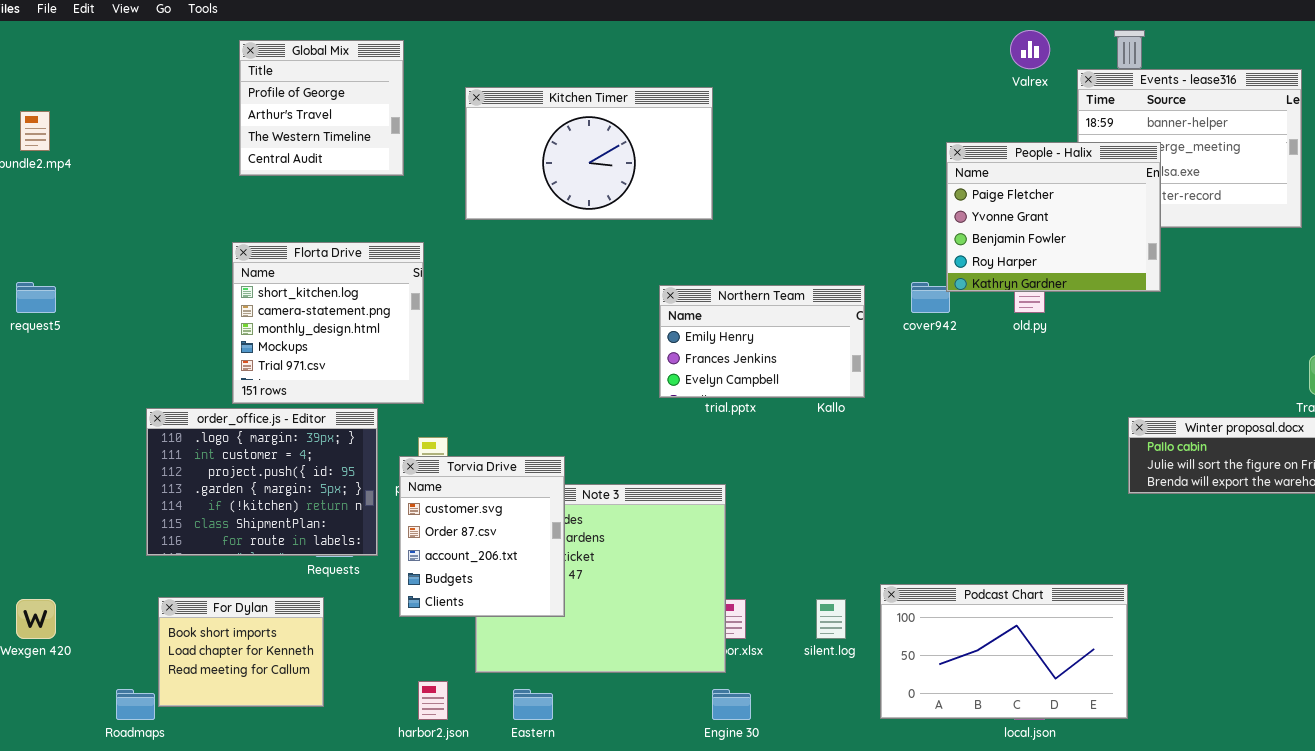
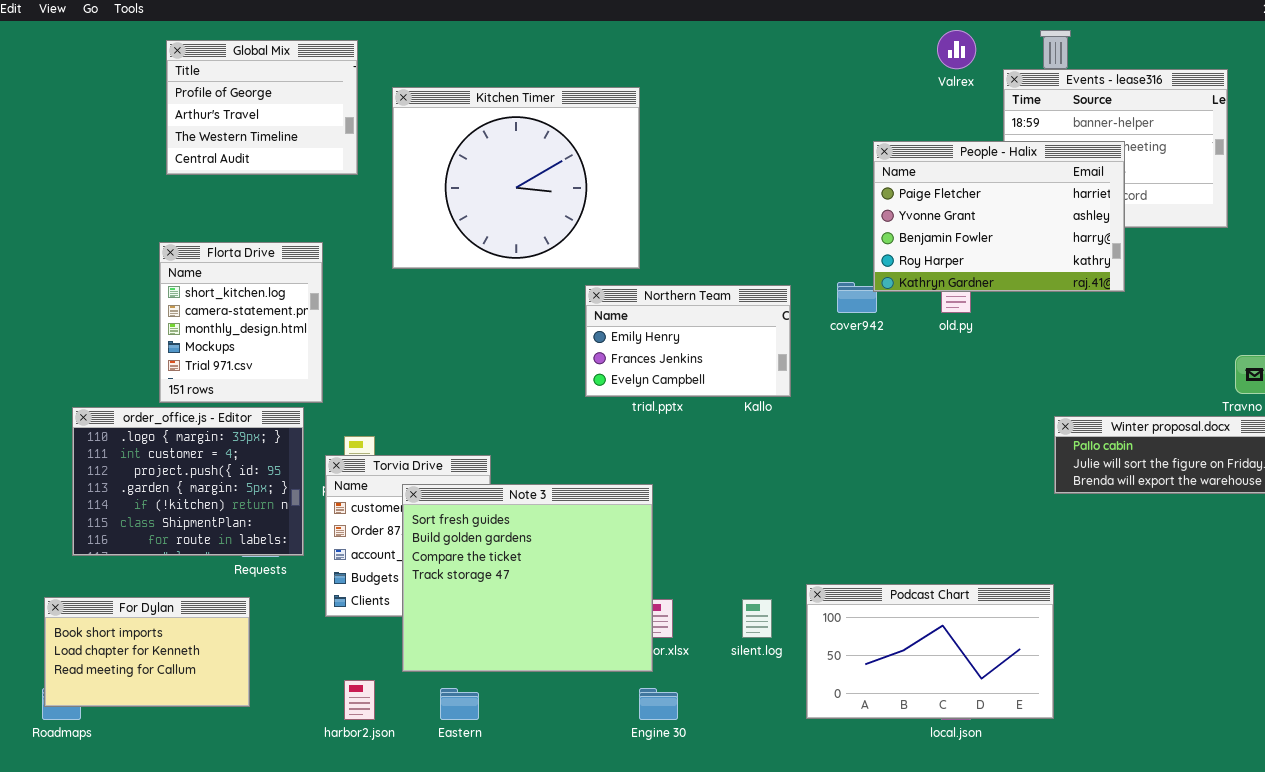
Global Mix: [239,40,404,176] -> [166,40,358,175], resized
Kitchen Timer: [465,87,713,220] -> [392,87,640,269], resized
People - Halix: [946,142,1161,292] -> [873,141,1125,292], resized
Florta Drive: [232,242,424,404] -> [159,242,323,403], resized
Note 3: [475,484,726,673] -> [402,484,653,672], raised
For Dylan: [158,597,324,707] -> [44,597,250,707], resized

